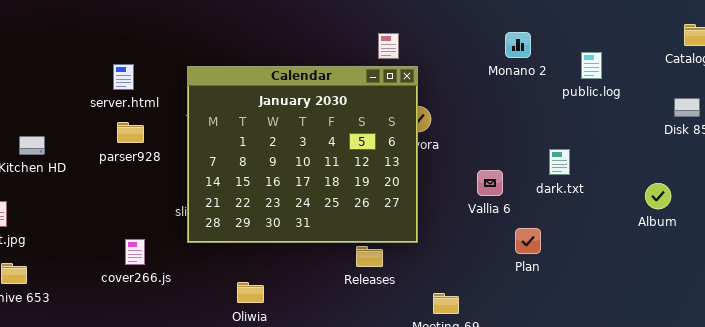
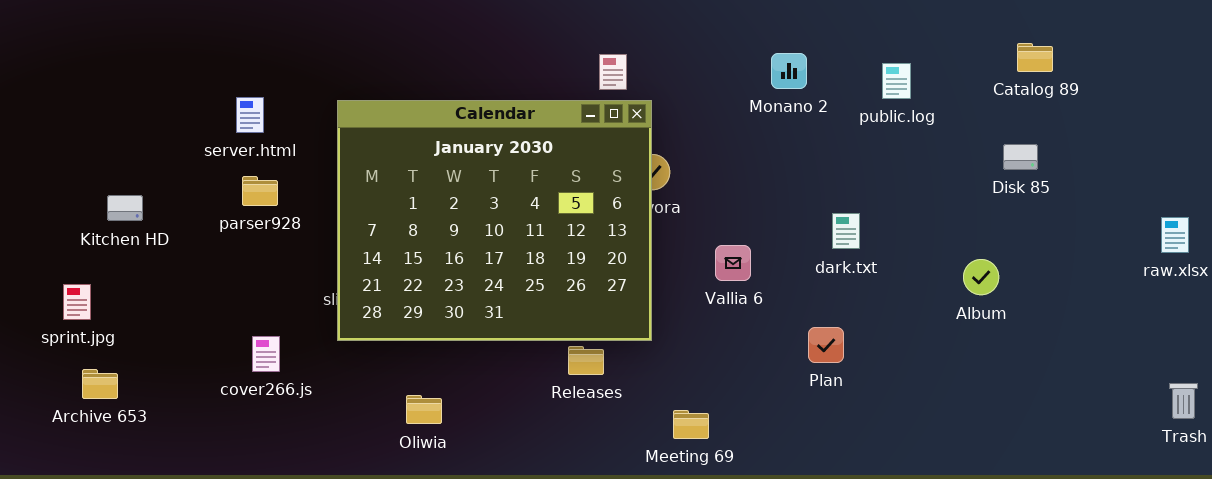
public.log: [581,52,602,79] -> [882,63,911,99], moved
Vallia 6: [477,170,503,196] -> [715,245,751,281], moved
Plan: [515,228,541,254] -> [808,327,844,363], moved

